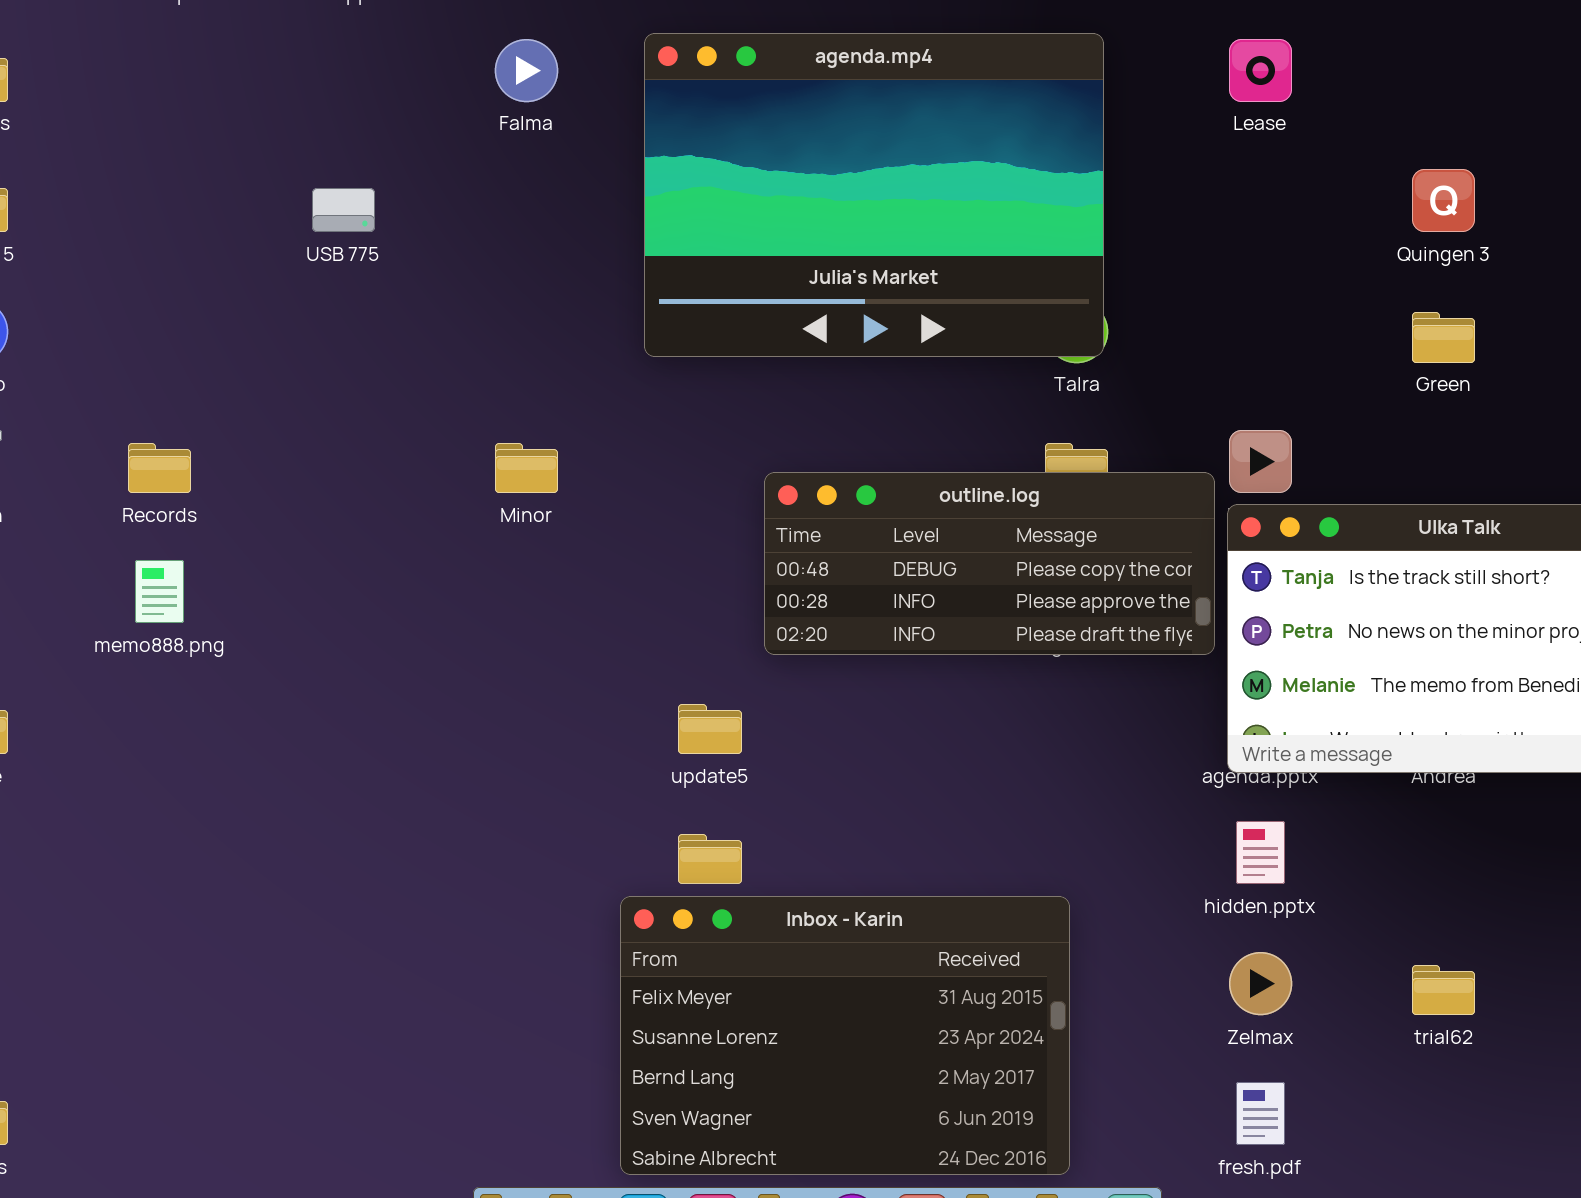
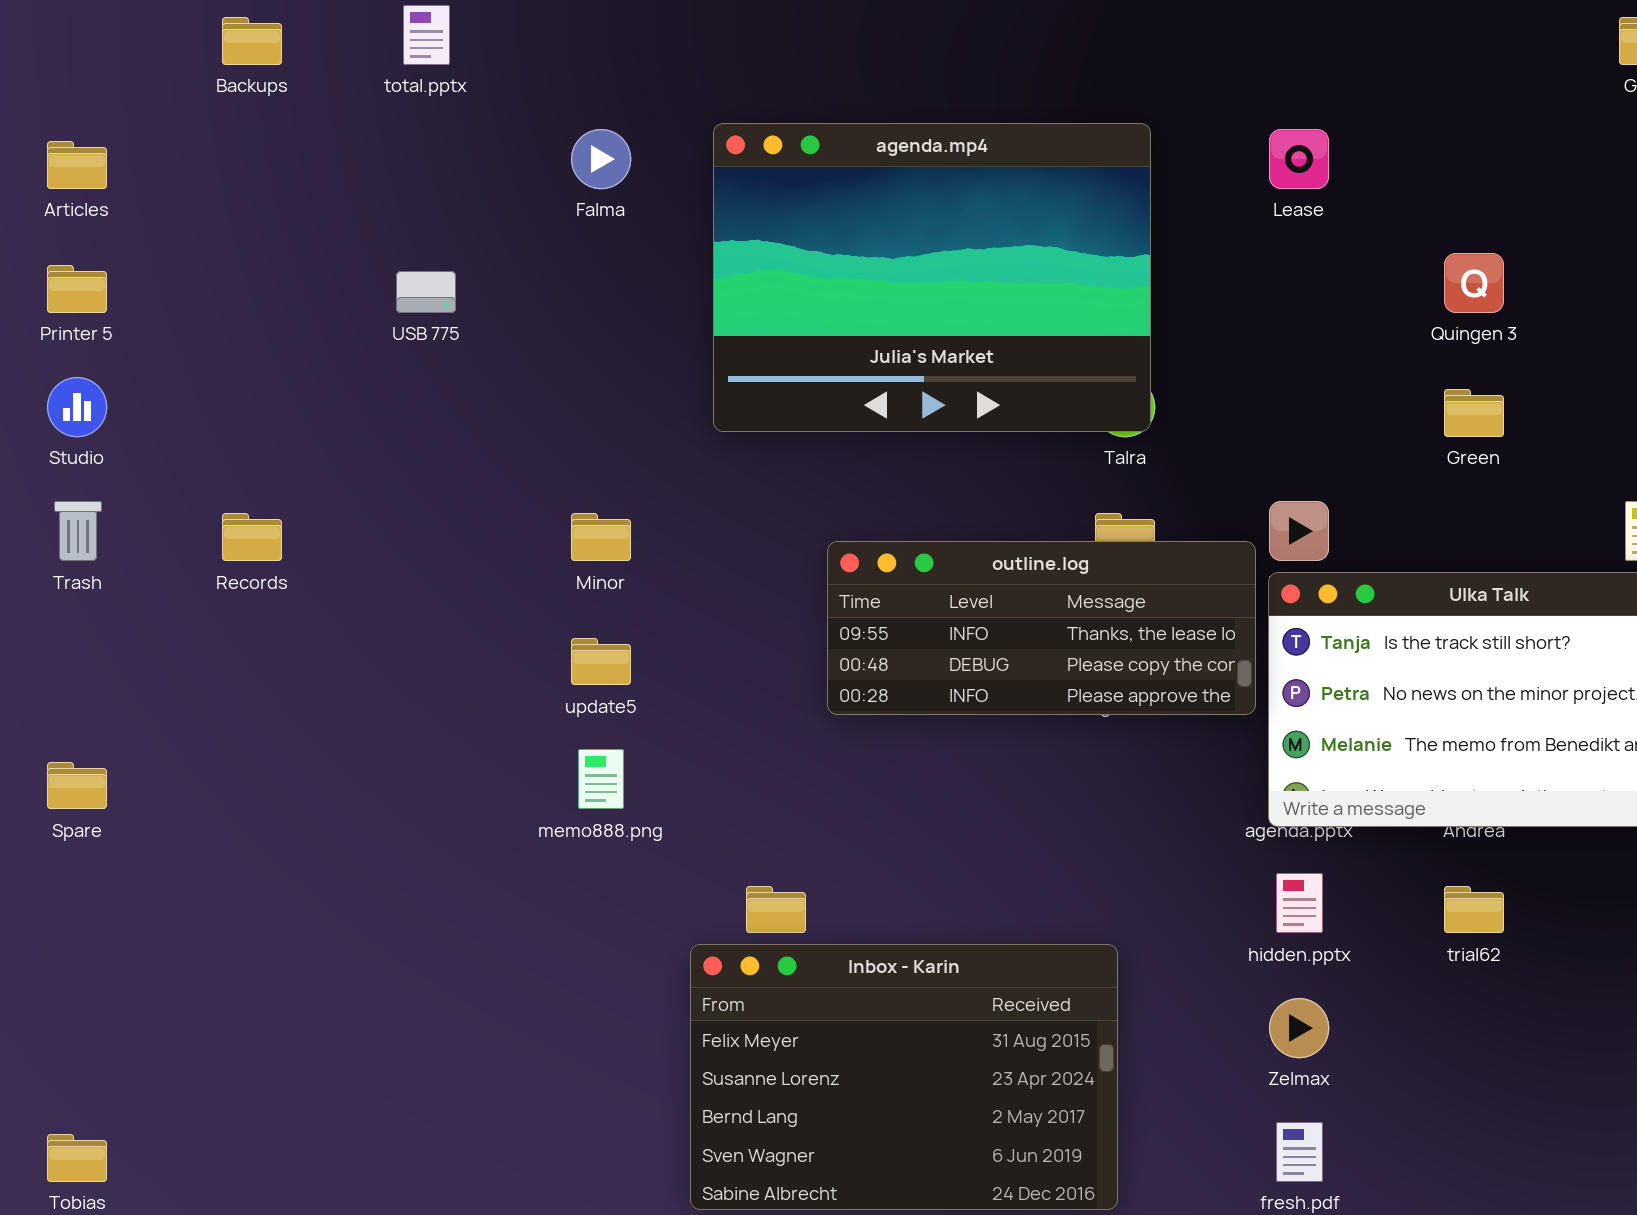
outline.log: [764,472,1215,655] -> [827,541,1256,715], scrolled up 1 row
memo888.png: [135,560,184,623] -> [578,749,624,809], moved
update5: [678,704,742,754] -> [571,638,631,685], moved
trial62: [1412,965,1475,1015] -> [1444,886,1504,933], moved

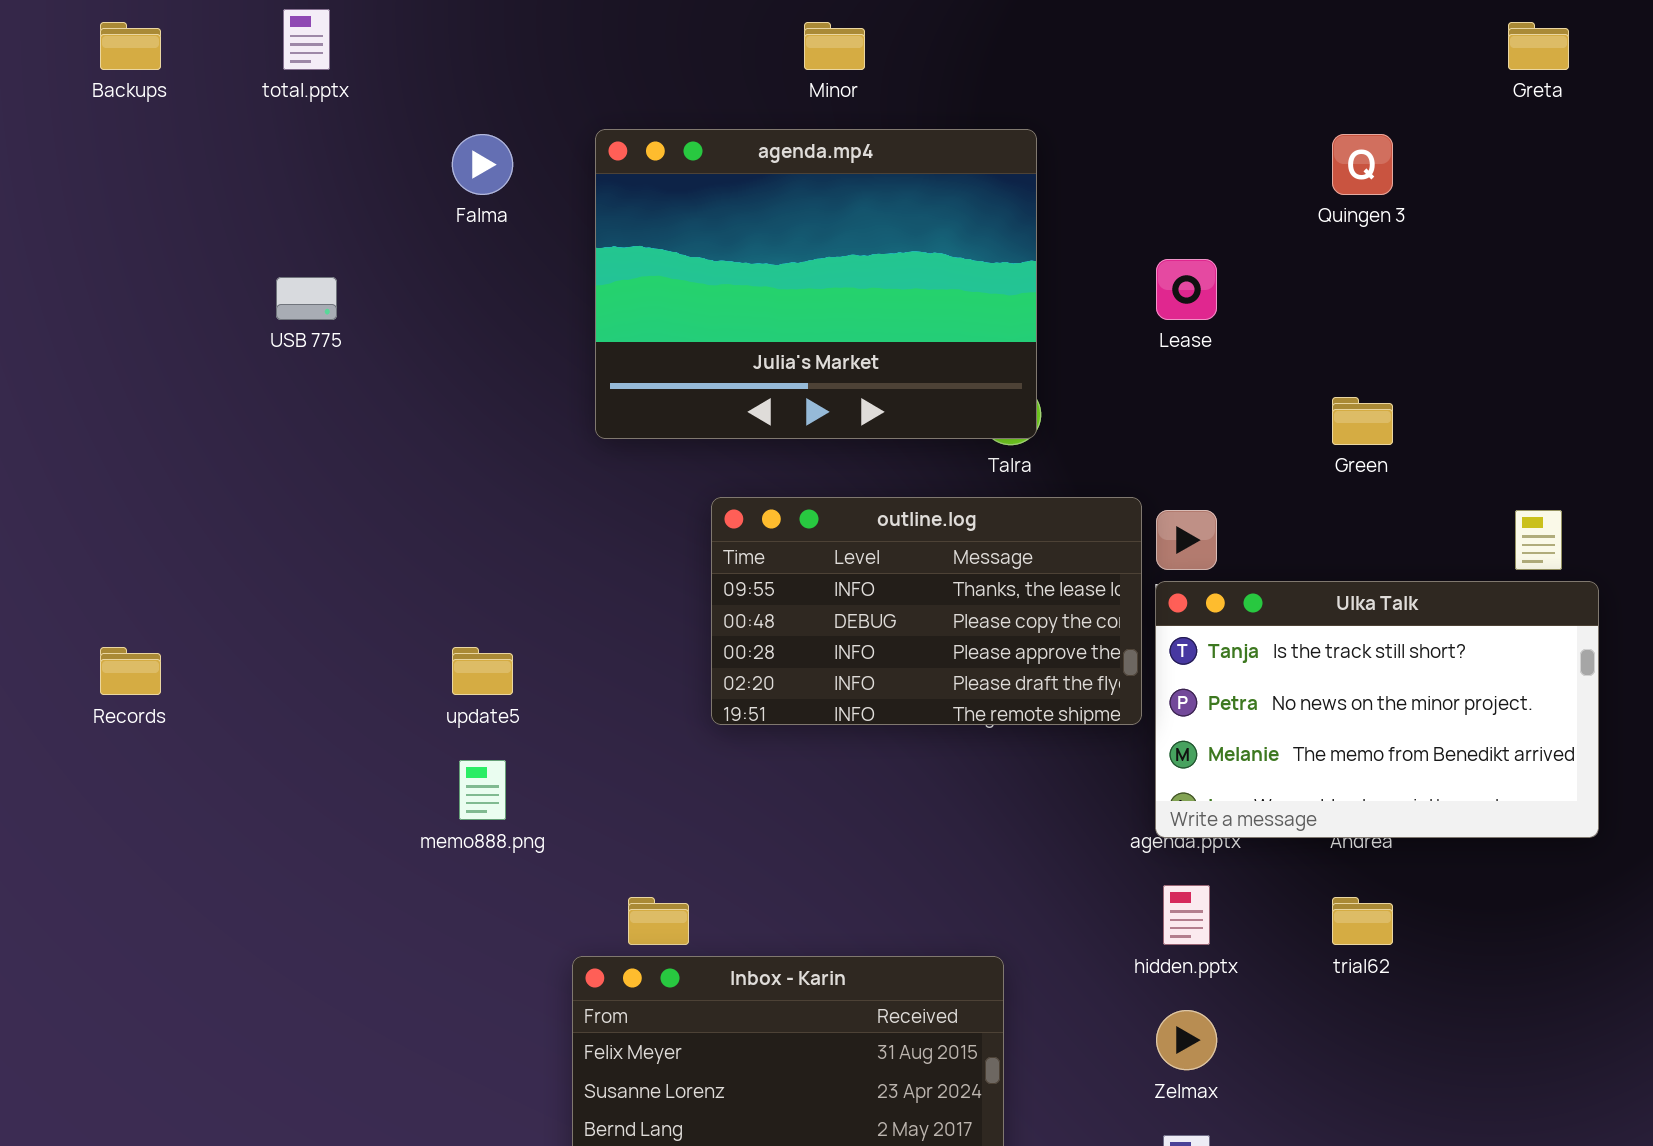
Lease: [1269,129,1329,189] -> [1156,259,1217,320], moved
Quingen 3: [1444,253,1504,313] -> [1332,134,1393,195], moved
Records: [222,513,282,561] -> [100,647,161,695], moved
Minor: [571,513,631,561] -> [804,22,865,70], moved
outline.log: [827,541,1256,715] -> [711,497,1142,725], resized

